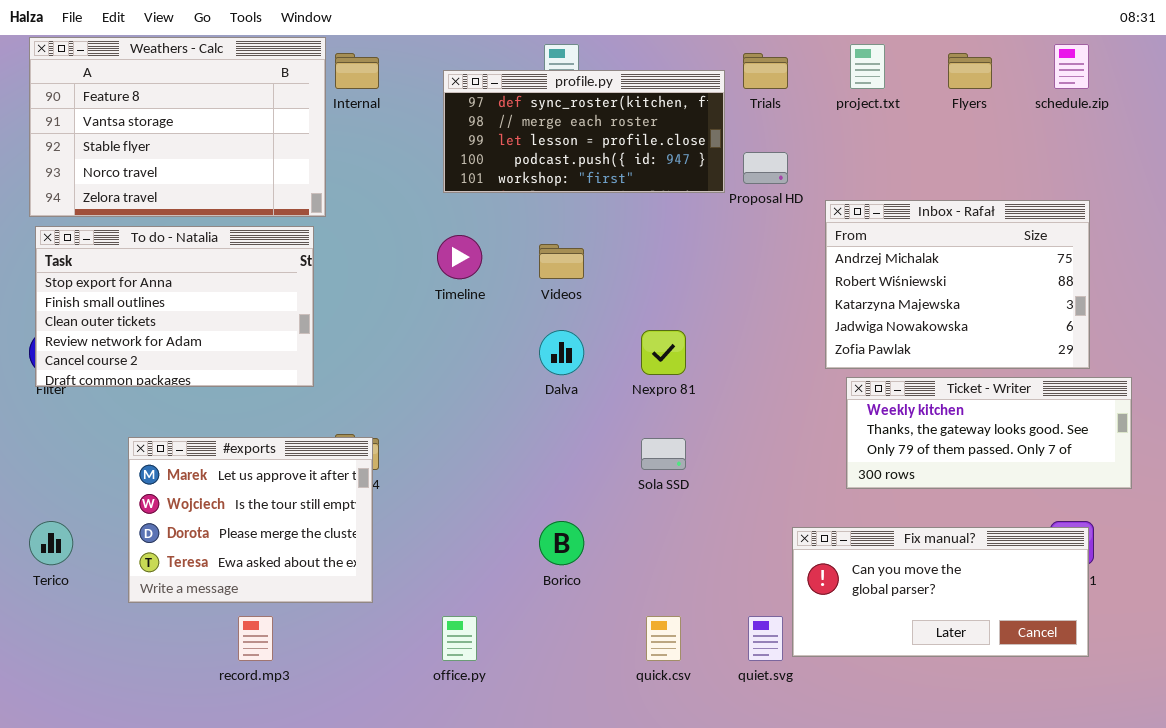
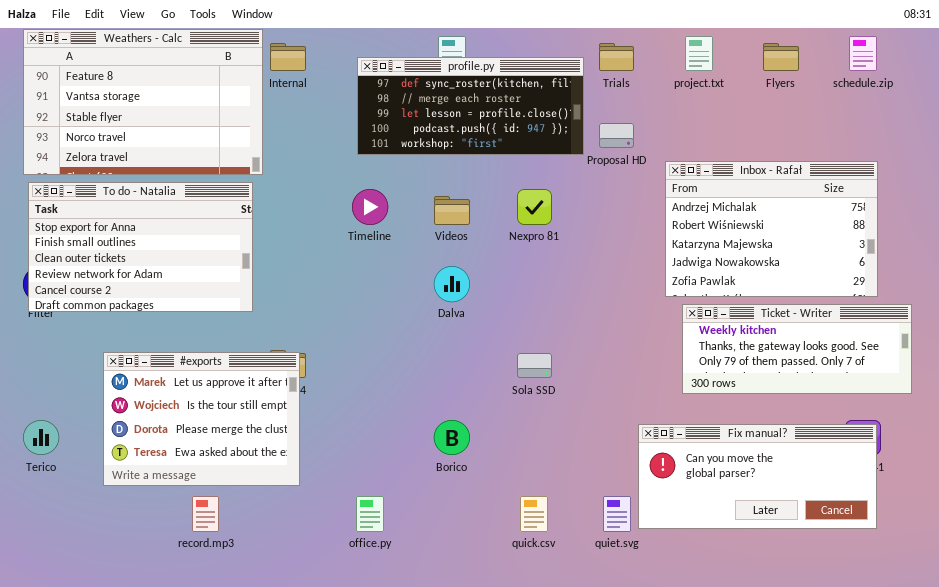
Nexpro 81: [641,330,686,375] -> [517,189,552,225], moved

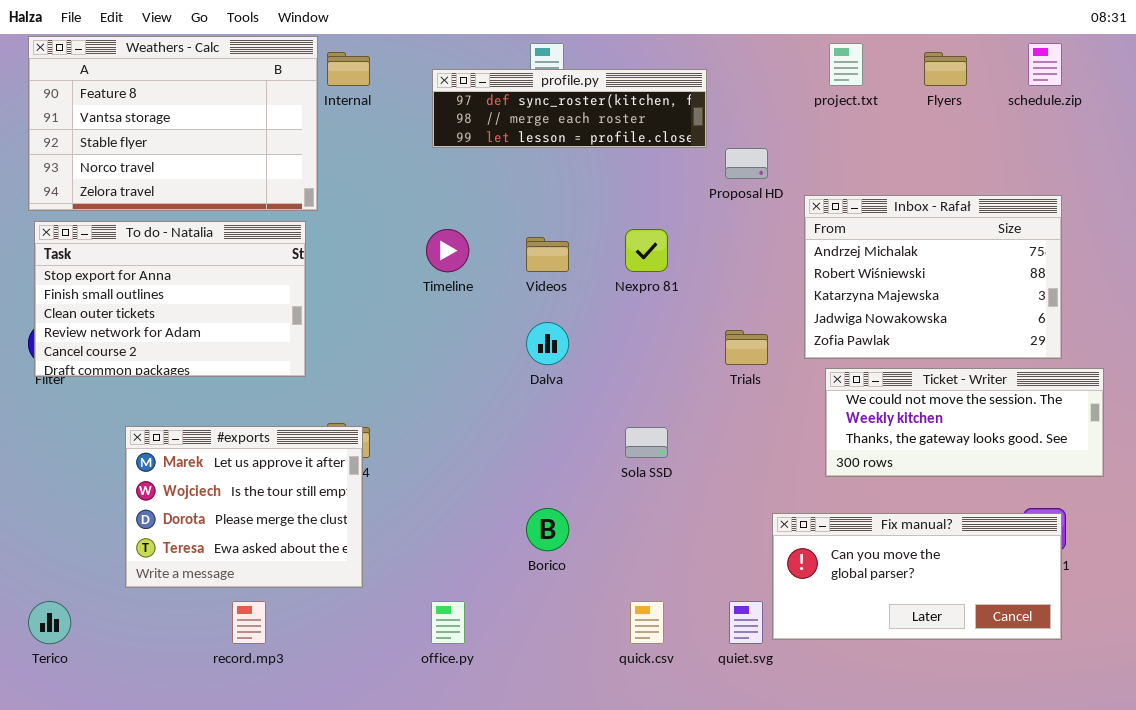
Trials: [599,43,634,71] -> [725,330,768,365], moved
profile.py: [357,57,584,155] -> [432,69,707,148], resized
Ticket - Writer: [682,304,912,394] -> [825,368,1104,477], scrolled up 1 row
Terico: [23,420,59,455] -> [28,601,71,644], moved

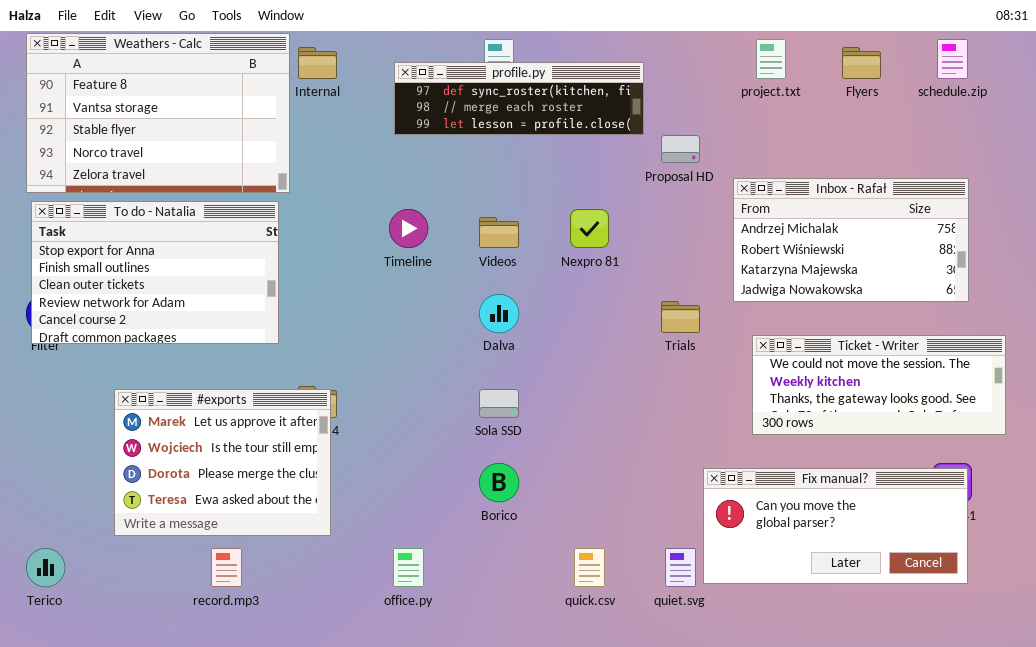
Inbox - Rafał: [804,195,1062,359] -> [733,178,969,302], resized
Sola SSD: [625,427,668,458] -> [479,389,519,418], moved

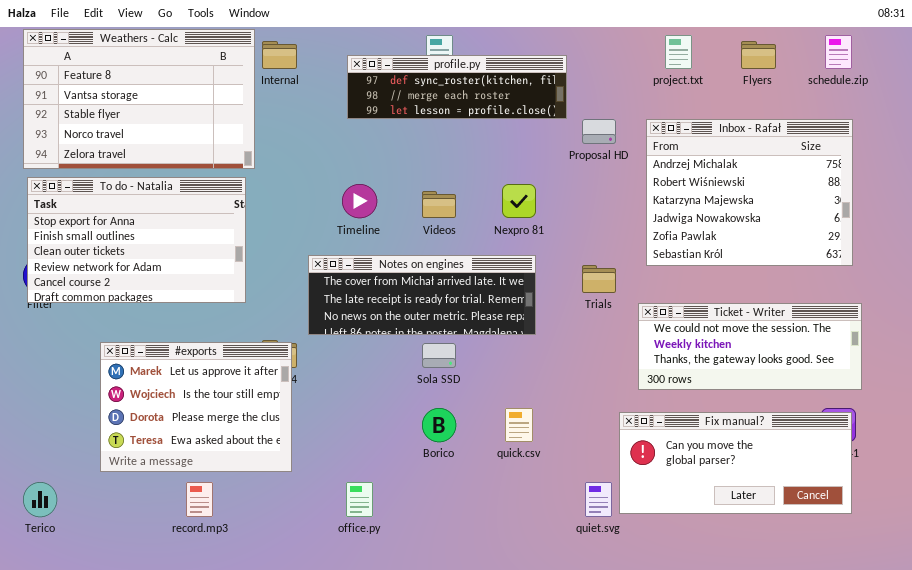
Inbox - Rafał: [733,178,969,302] -> [646,119,853,266], resized
Notes on engines: none -> [308,255,536,335], opened
Ticket - Writer: [752,335,1006,435] -> [638,303,862,390], moved
quick.csv: [574,548,605,587] -> [505,408,533,442], moved

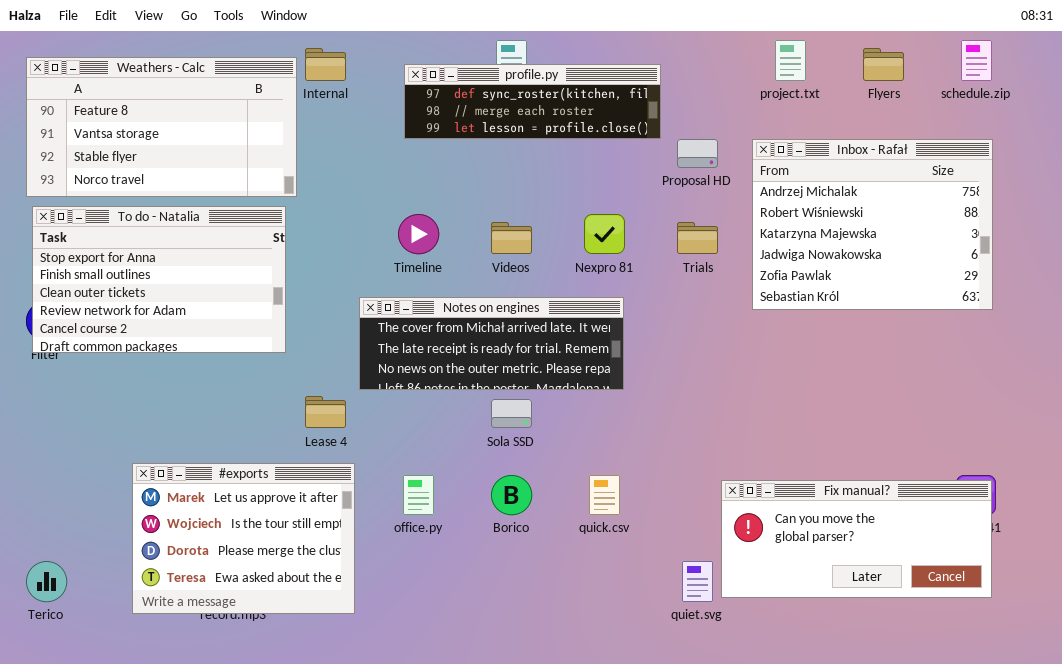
Weathers - Calc: [23,29,255,169] -> [26,57,297,197], resized
Trials: [582,265,616,293] -> [677,222,718,254], moved
Ticket - Writer: [638,303,862,390] -> none, closed
#exports: [100,342,292,472] -> [132,463,355,614], moved
office.py: [346,482,373,517] -> [403,475,434,515], moved

